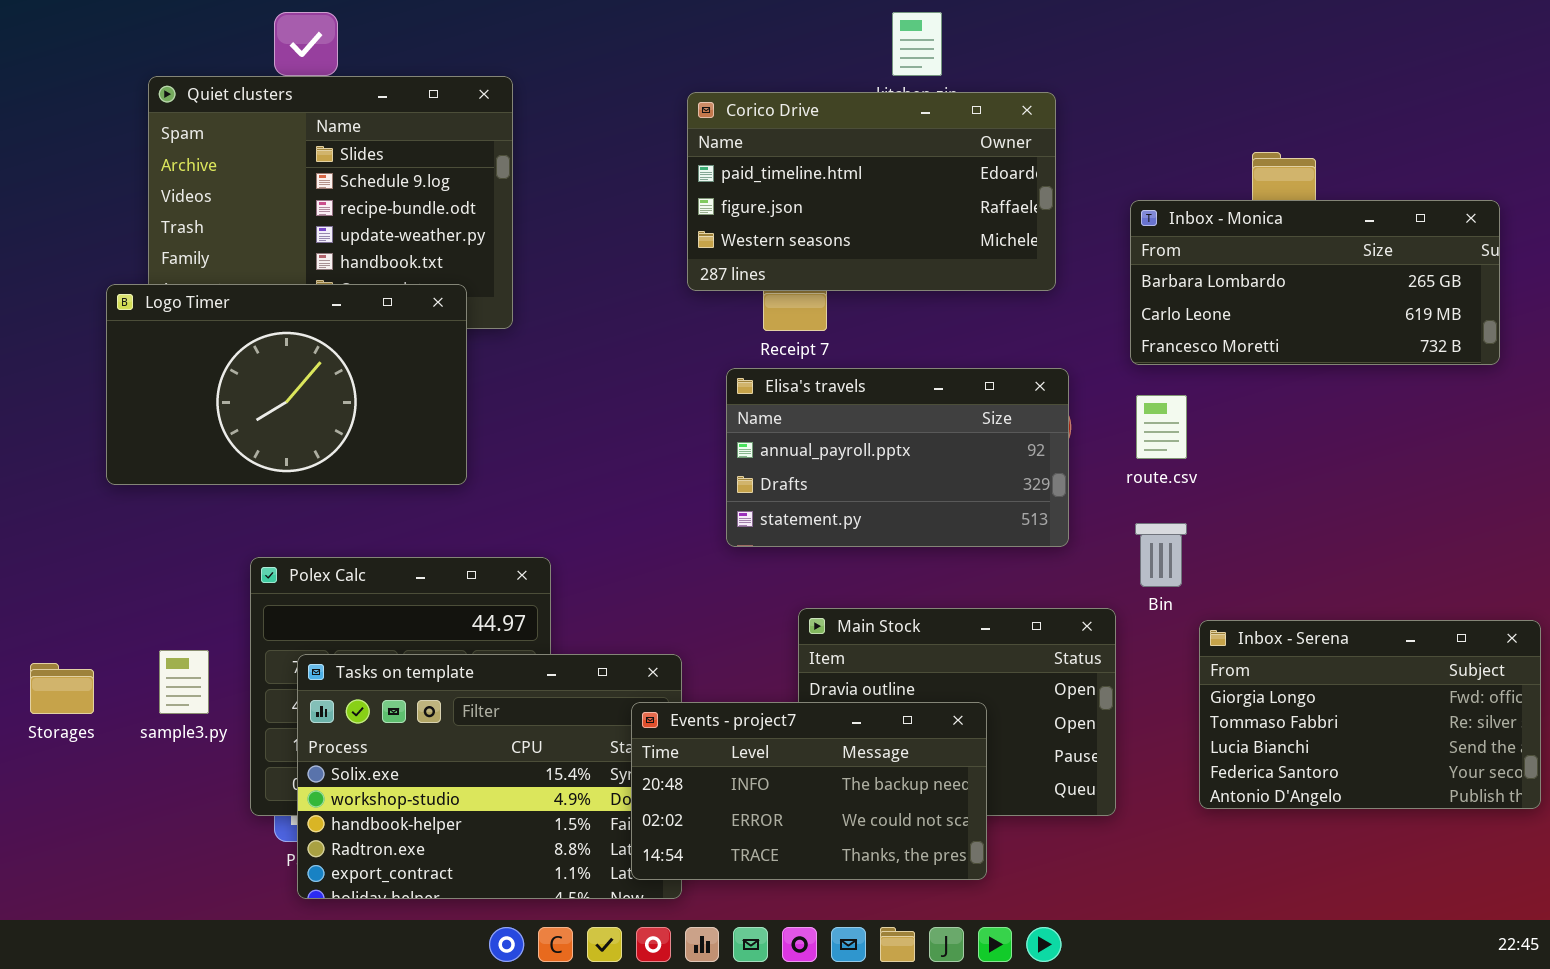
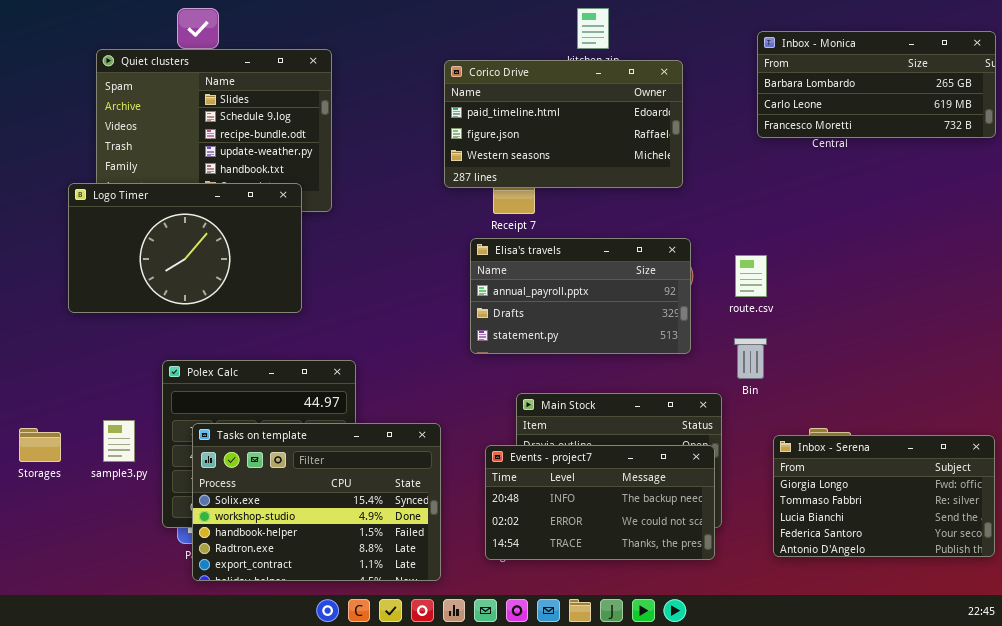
Inbox - Monica: [1130,200,1500,365] -> [757,31,996,138], moved
Inbox - Serena: [1199,620,1541,809] -> [773,435,995,557], moved
Events - project7: [631,702,987,880] -> [485,445,715,560], moved

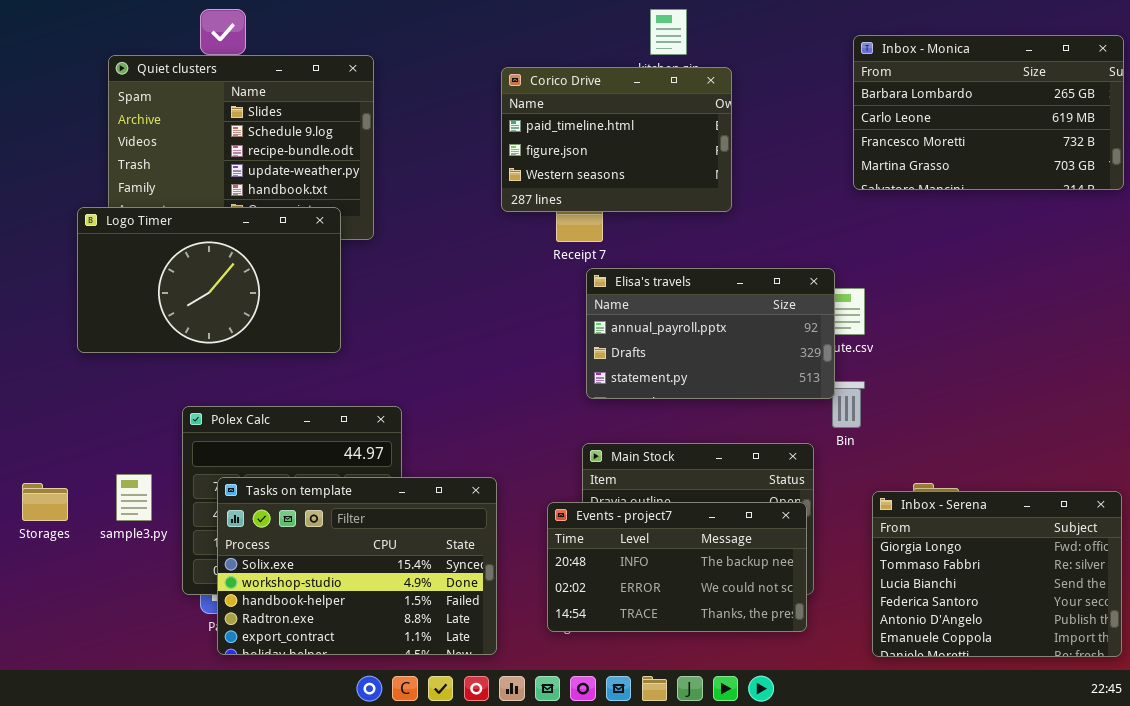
Inbox - Monica: [757,31,996,138] -> [853,35,1124,190], resized
Corico Drive: [444,60,683,188] -> [501,67,732,212], resized
Elisa's travels: [470,238,691,354] -> [586,268,835,399], moved
Inbox - Serena: [773,435,995,557] -> [872,491,1122,657], resized

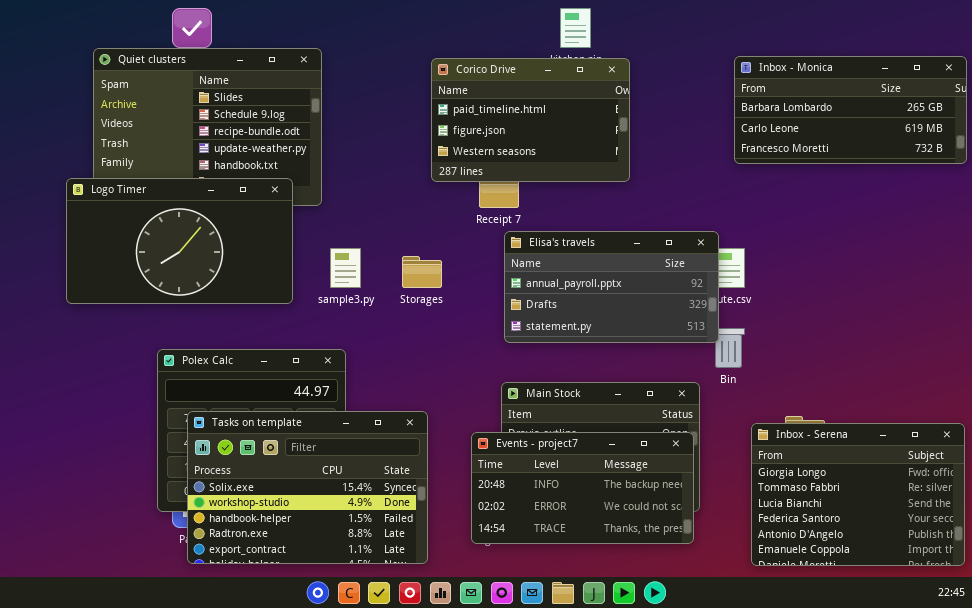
Inbox - Monica: [853,35,1124,190] -> [734,56,967,164], resized
sample3.py: [116,474,152,521] -> [330,248,361,288], moved
Storages: [22,483,68,521] -> [402,256,442,288], moved

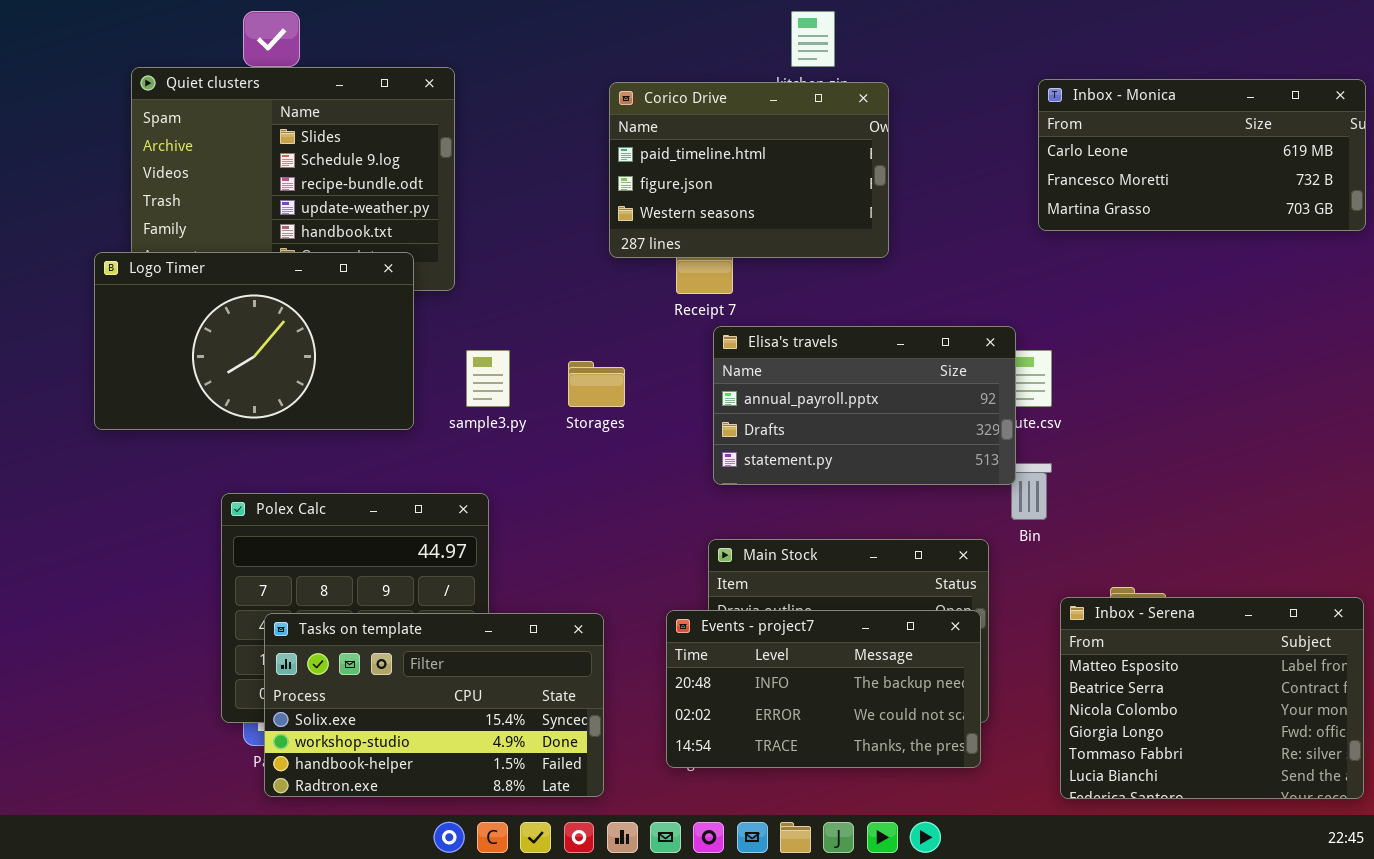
Inbox - Monica: [734,56,967,164] -> [1038,79,1366,231], scrolled down 1 row
Tasks on template: [187,411,428,564] -> [264,613,604,797], resized
Inbox - Serena: [751,423,965,566] -> [1060,597,1364,799], scrolled up 3 rows

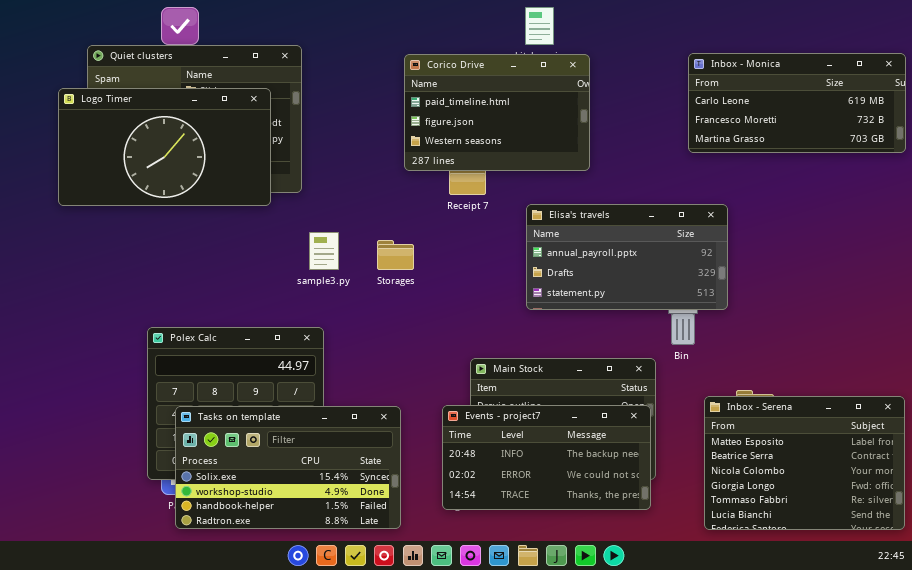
Logo Timer: [94,252,414,430] -> [58,88,271,206], moved
Elisa's travels: [713,326,1016,485] -> [526,204,728,310], moved

